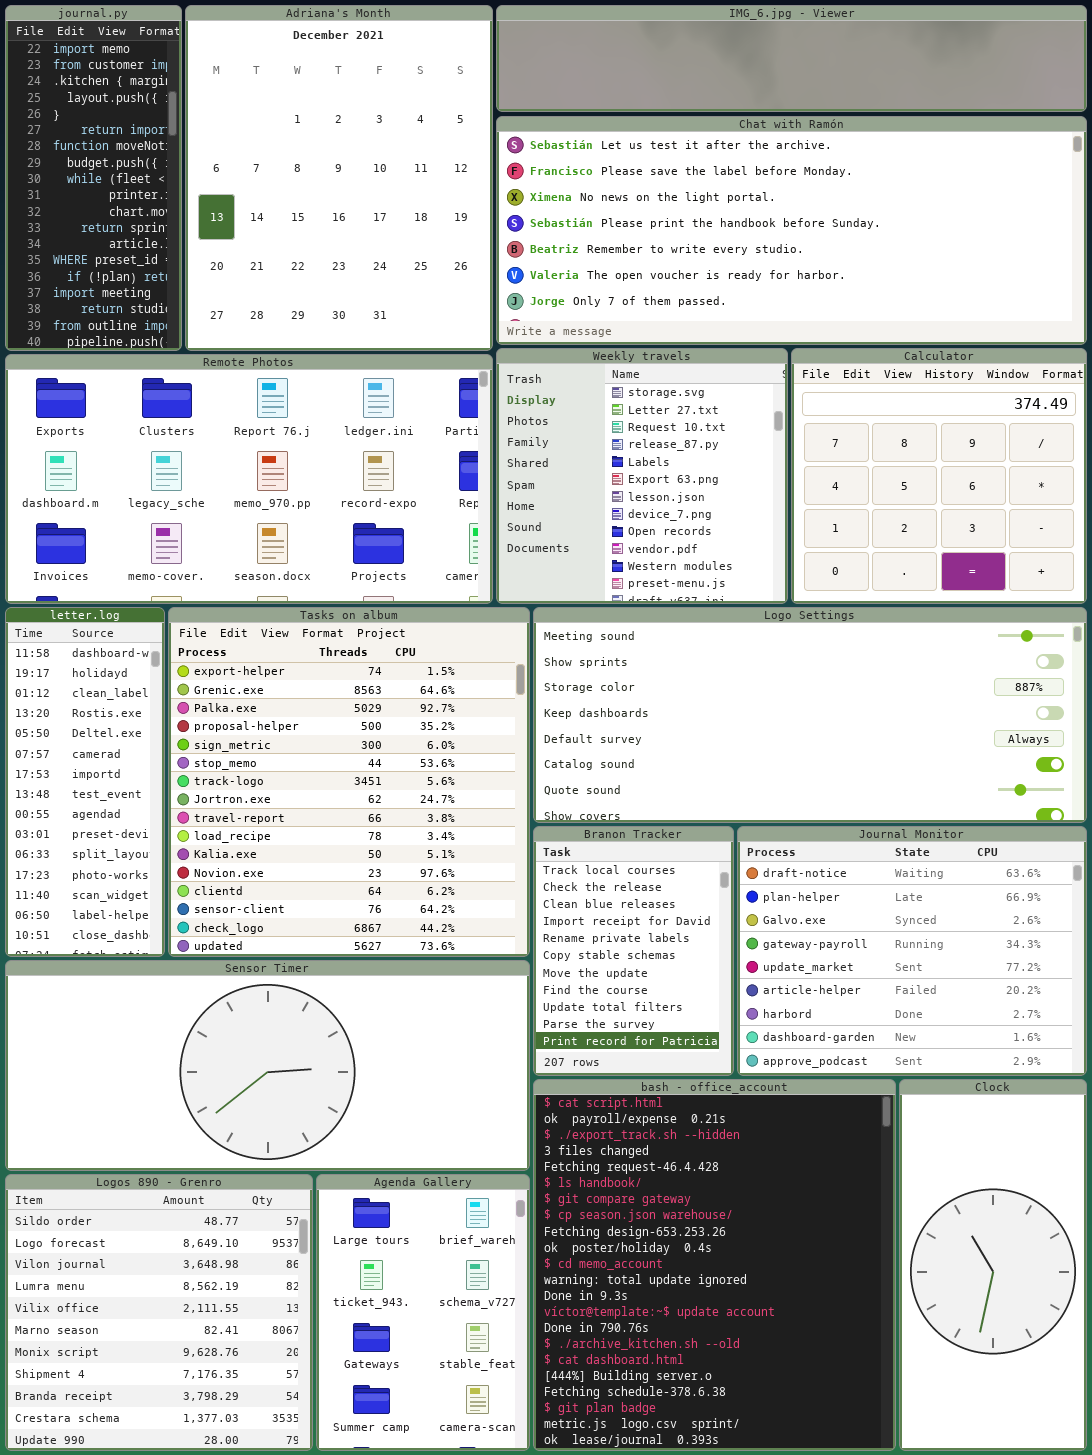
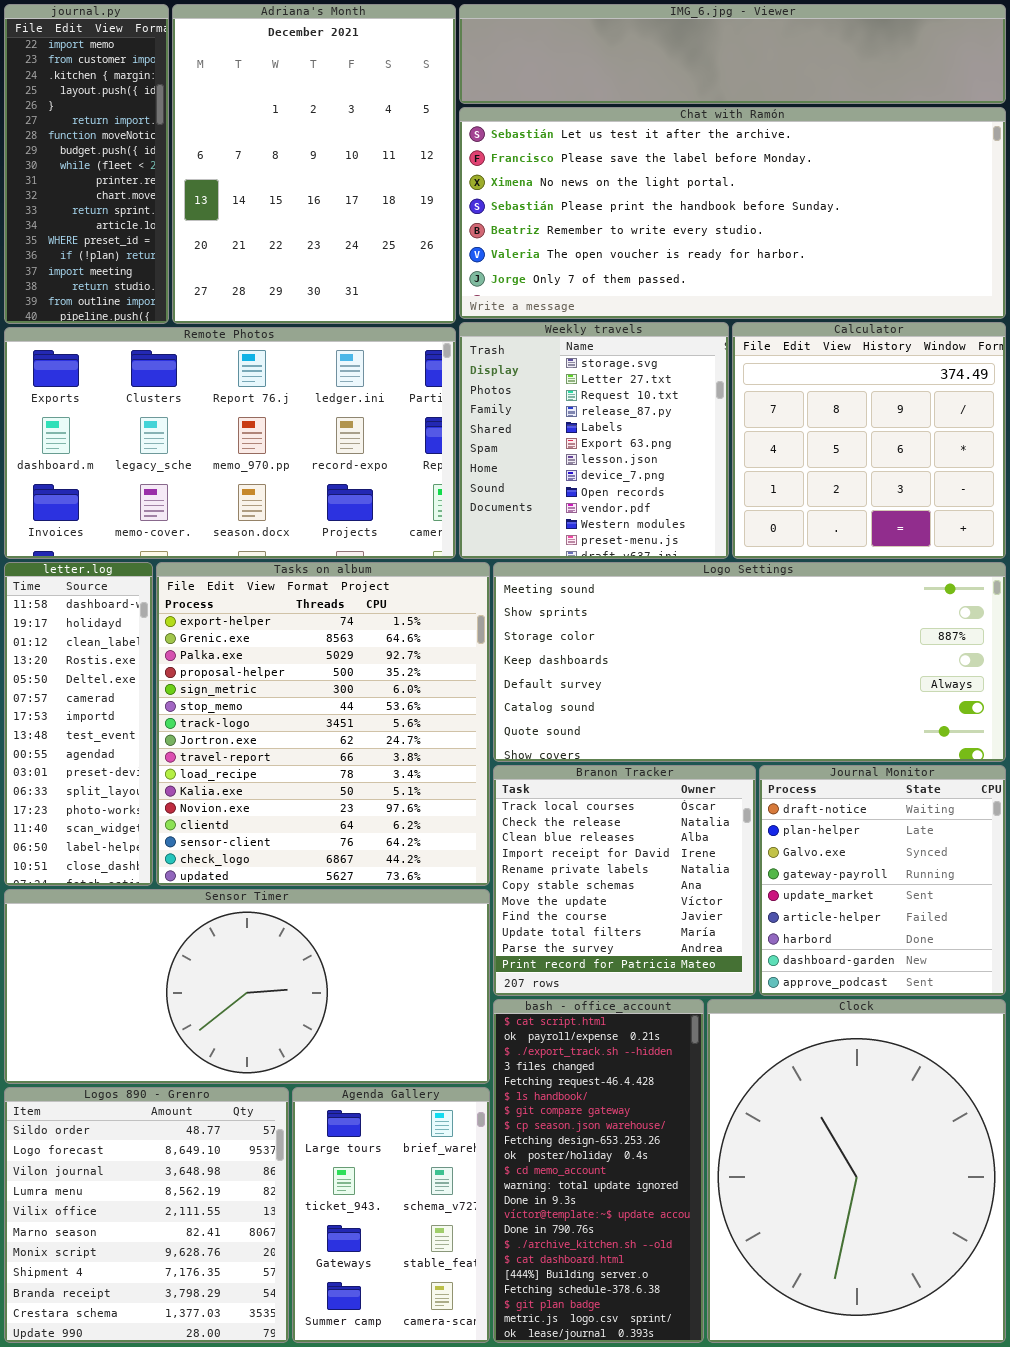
Branon Tracker: [533,826,734,1076] -> [493,765,756,996], resized
Journal Monitor: [737,826,1087,1076] -> [759,765,1006,996], resized
bash - office_account: [533,1079,896,1451] -> [493,999,704,1343], resized
Clock: [899,1079,1087,1451] -> [707,999,1006,1343], resized

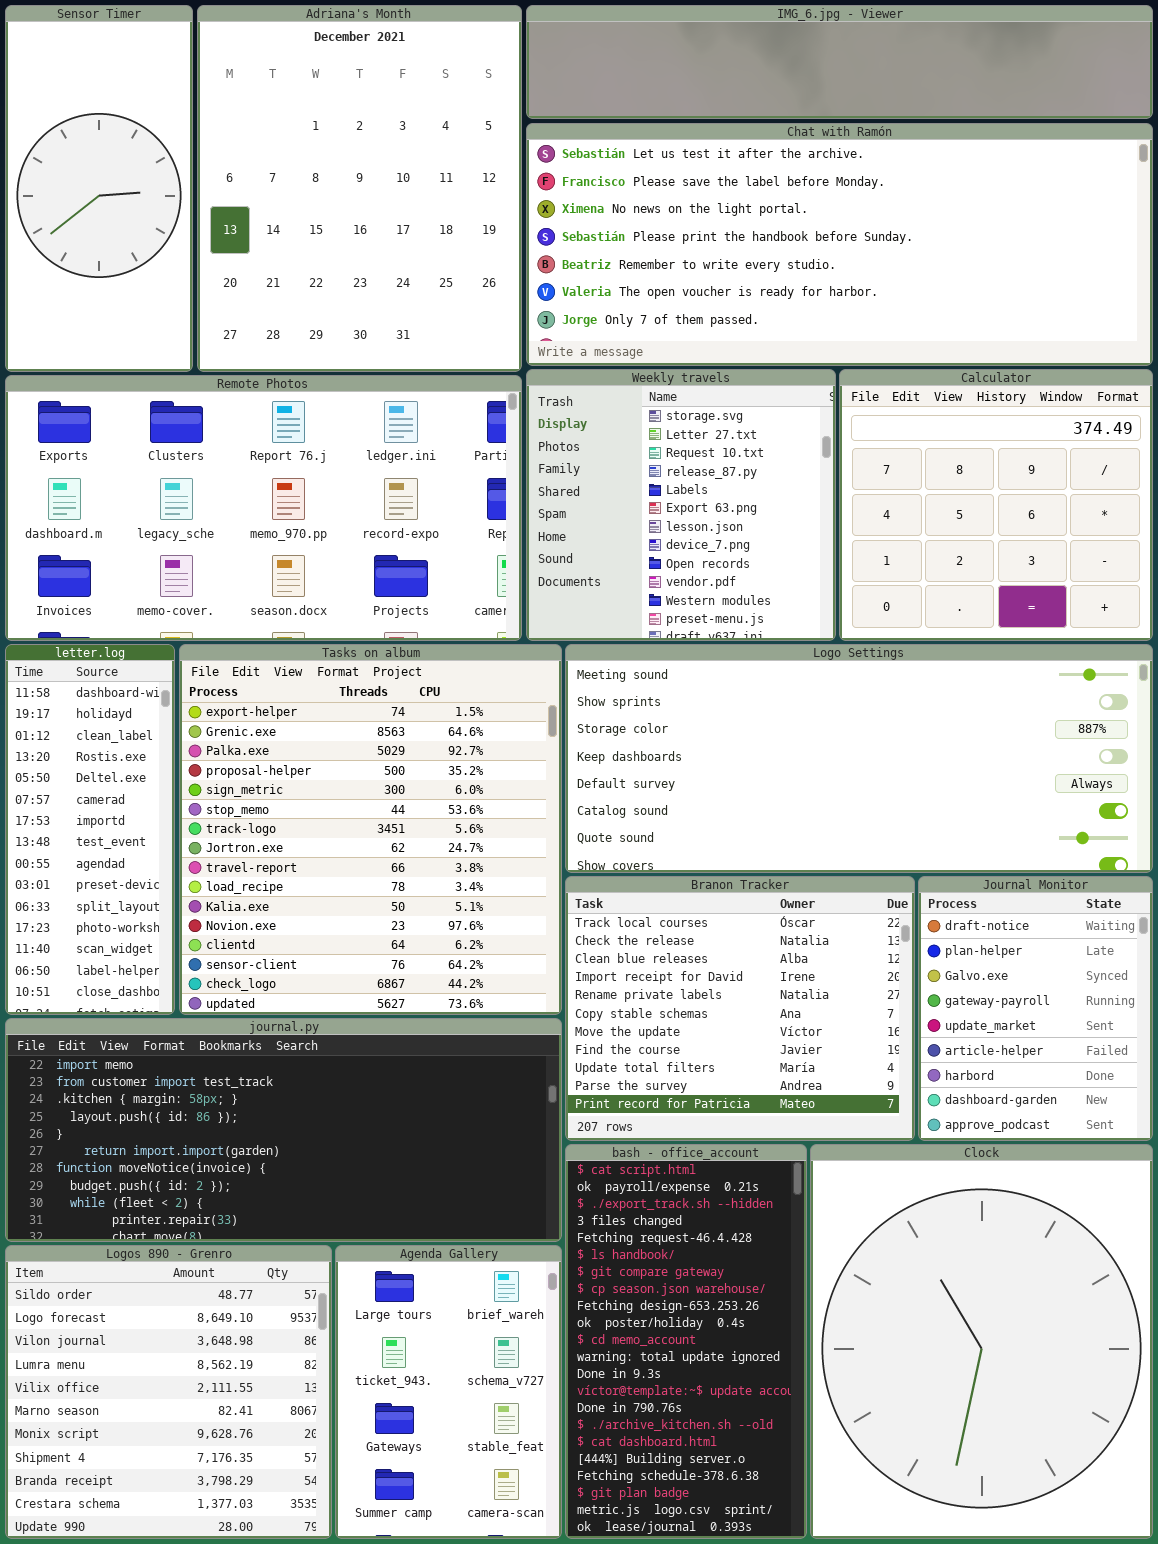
journal.py: [4,4,169,324] -> [5,1018,562,1242], moved, resized
Branon Tracker: [493,765,756,996] -> [565,876,915,1141], resized
Journal Monitor: [759,765,1006,996] -> [918,876,1153,1141], resized
Sensor Timer: [4,889,490,1084] -> [5,5,193,372], moved, resized

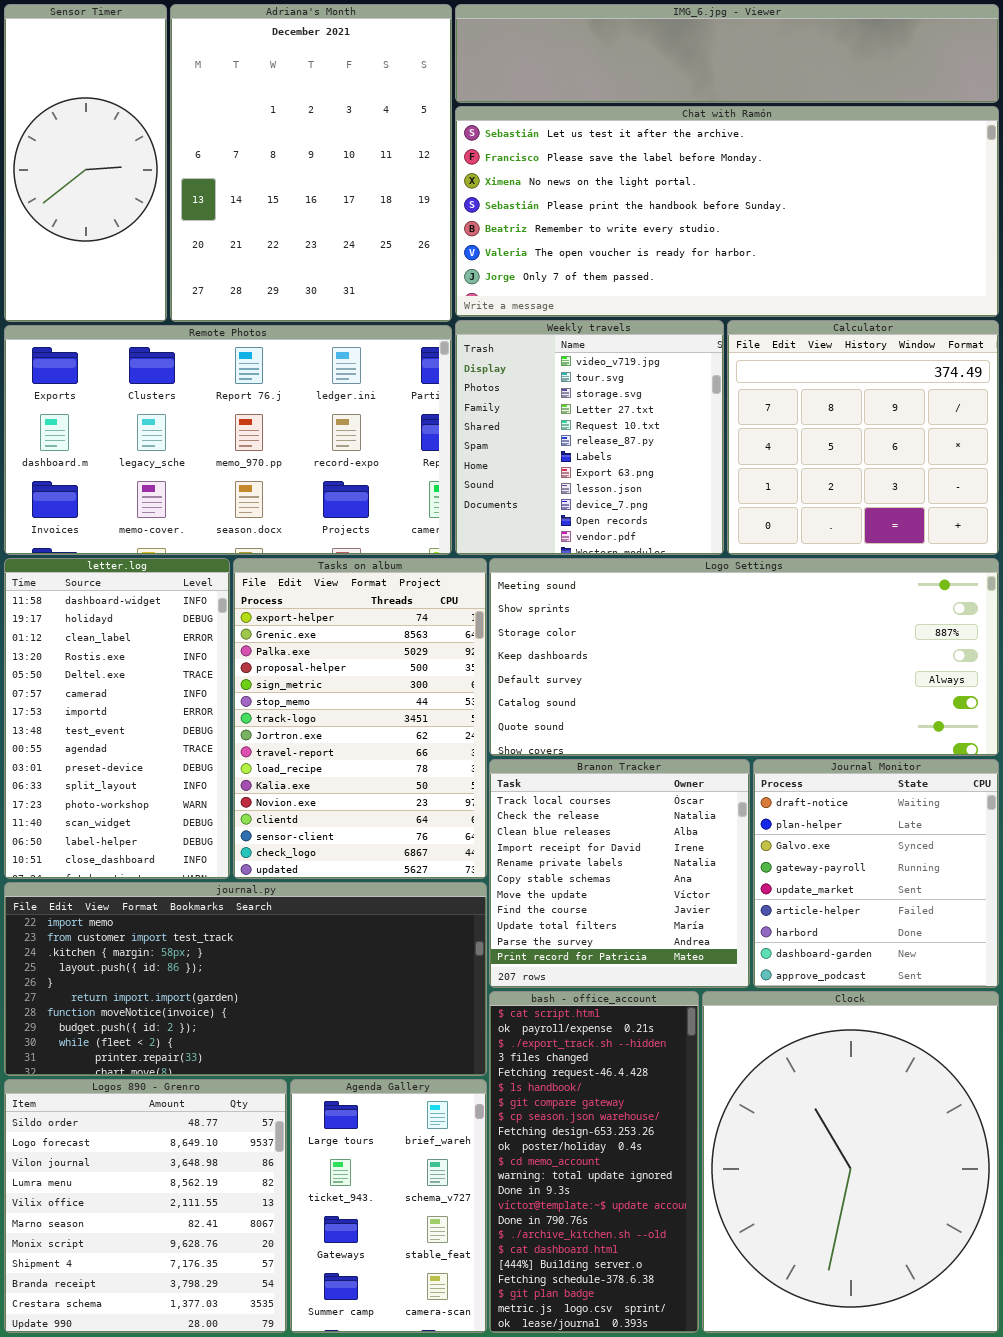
Weekly travels: [526,369,836,641] -> [455,320,724,555], scrolled up 2 rows
letter.log: [5,644,175,1015] -> [4,558,230,879], resized
Tasks on album: [179,644,562,1015] -> [233,558,487,879], resized
Branon Tracker: [565,876,915,1141] -> [489,759,750,988], resized
Journal Monitor: [918,876,1153,1141] -> [753,759,999,988], resized

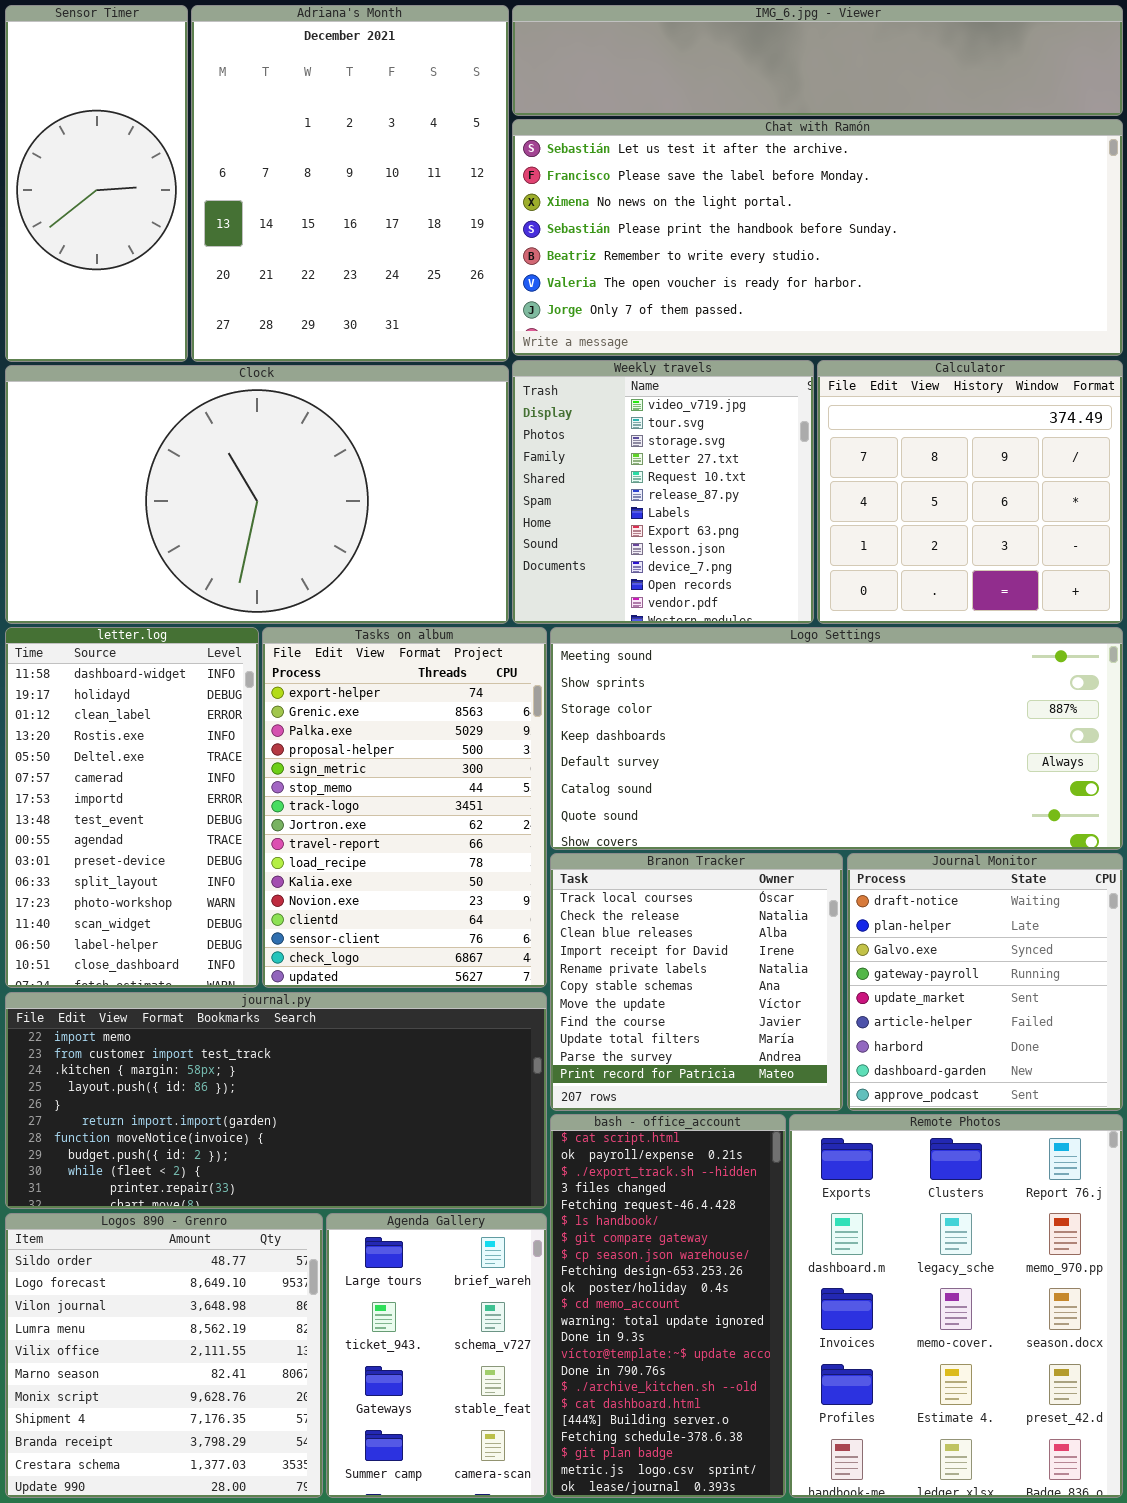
Remote Photos: [4,325,452,555] -> [789,1114,1123,1498], moved, resized
Clock: [702,991,999,1333] -> [5,365,509,624], moved, resized

